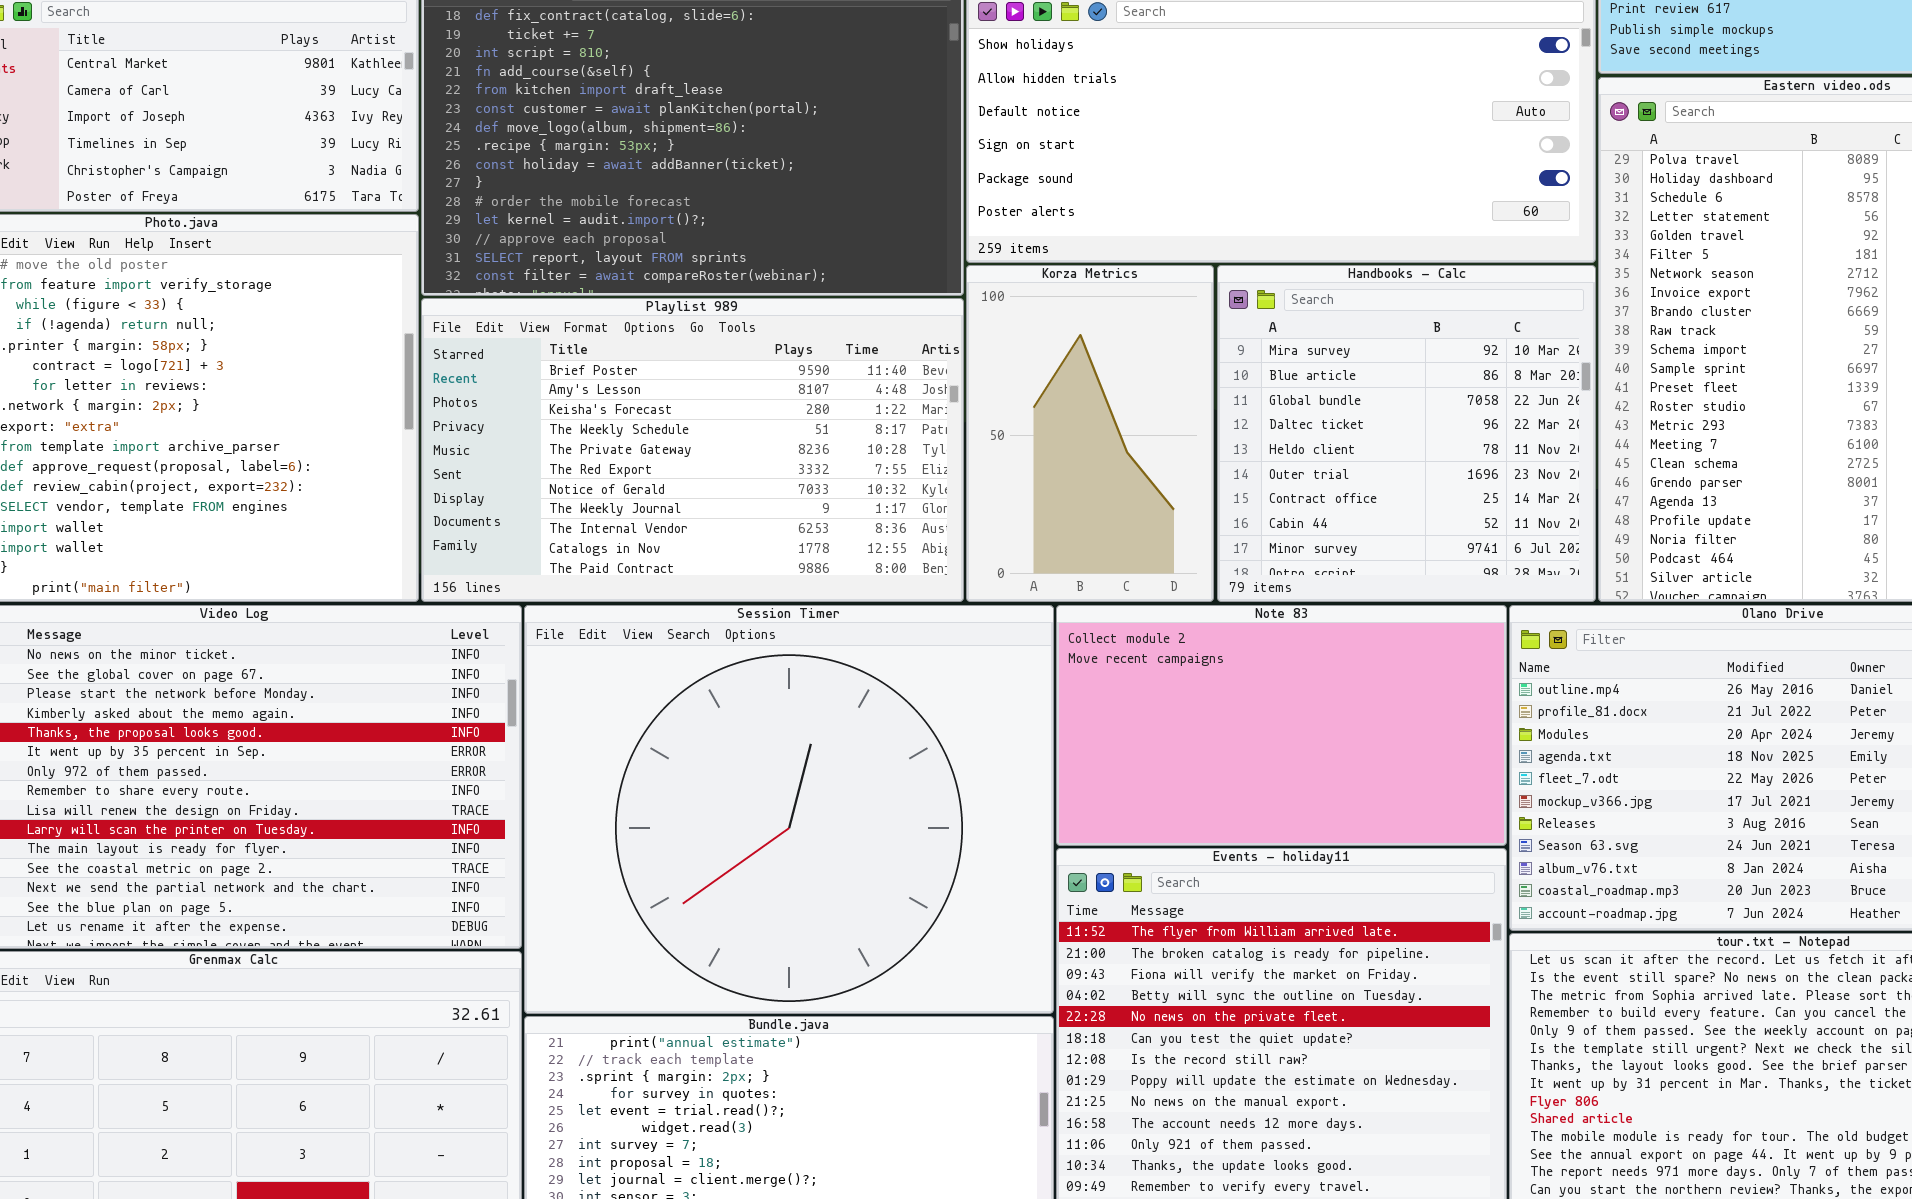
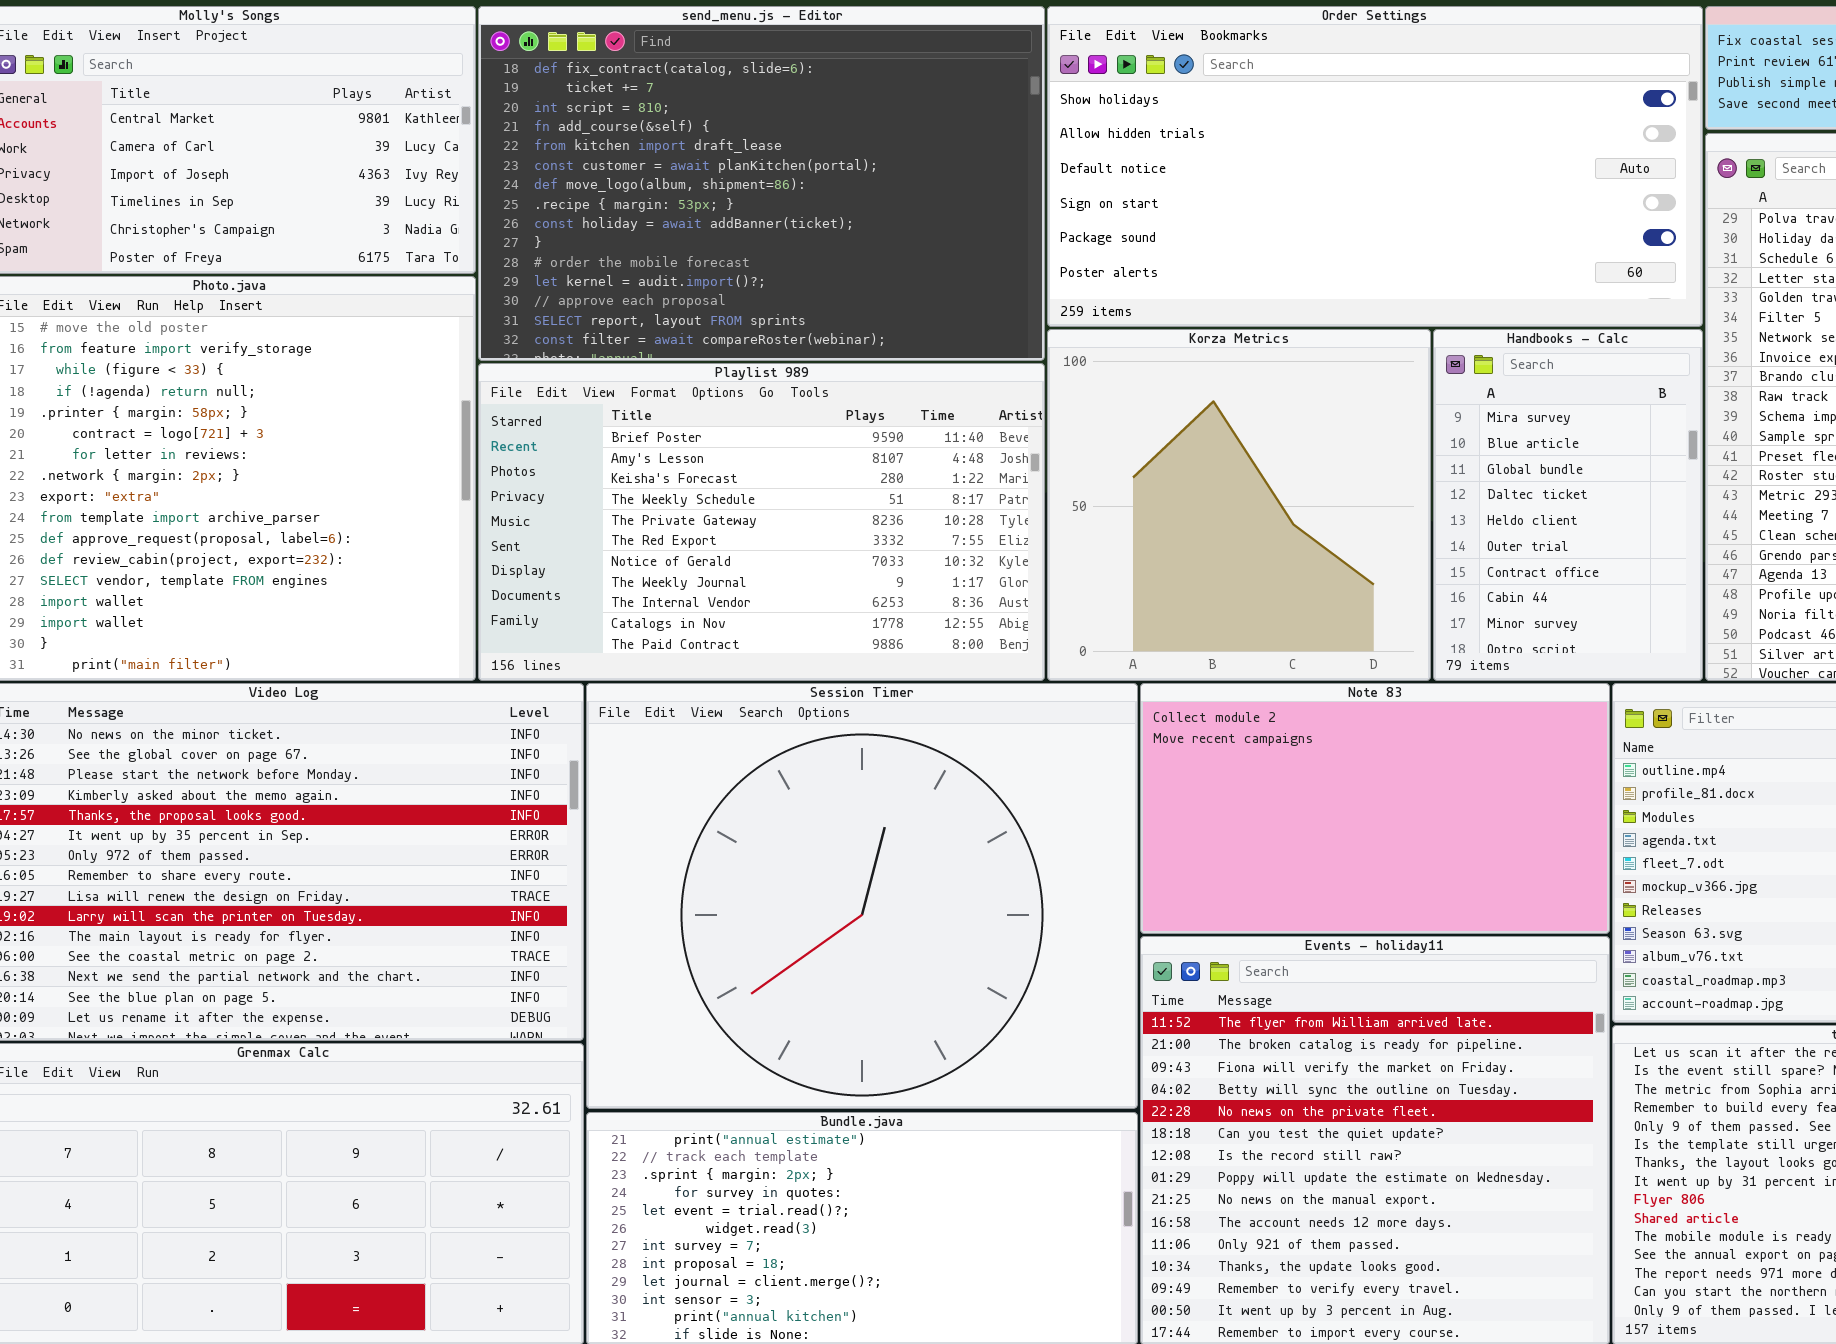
Korza Metrics: [966,265,1214,602] -> [1047,329,1431,681], resized
Handbooks - Calc: [1217,265,1596,602] -> [1433,329,1703,681], resized

